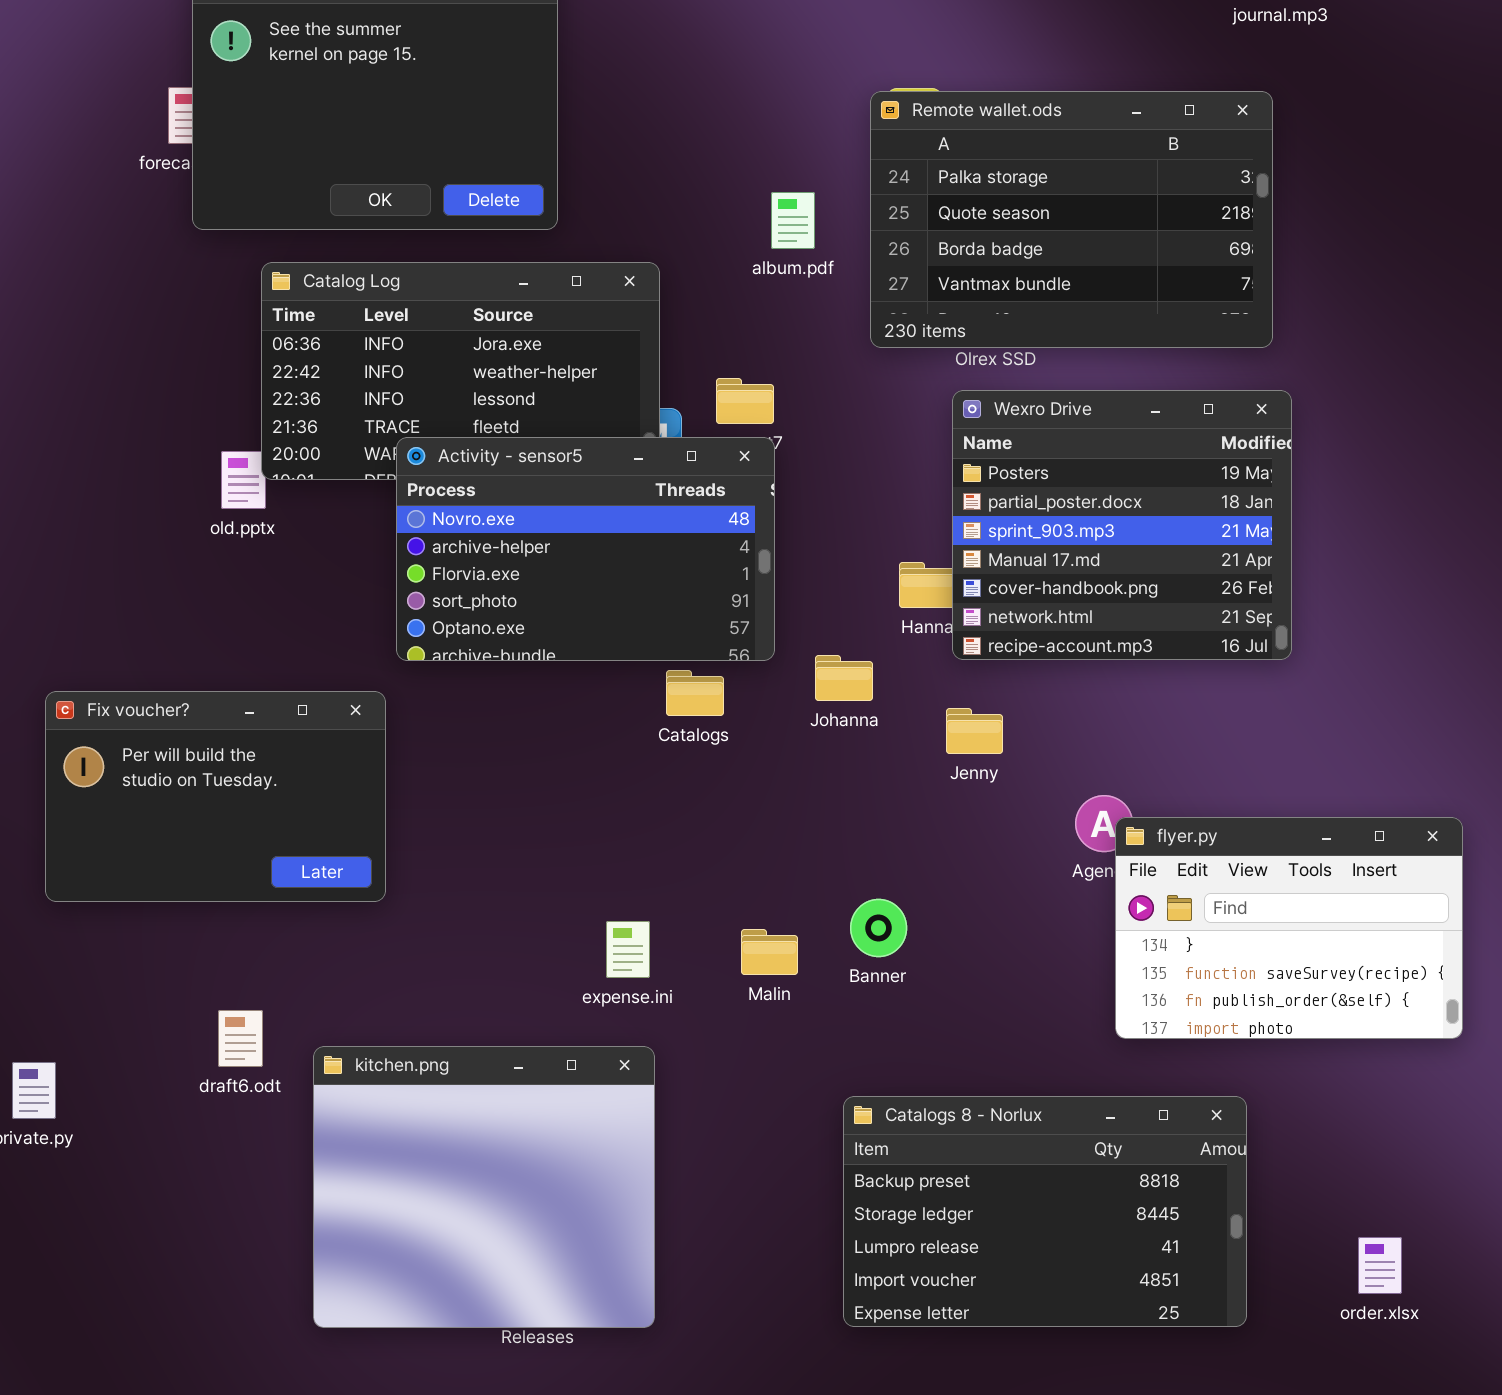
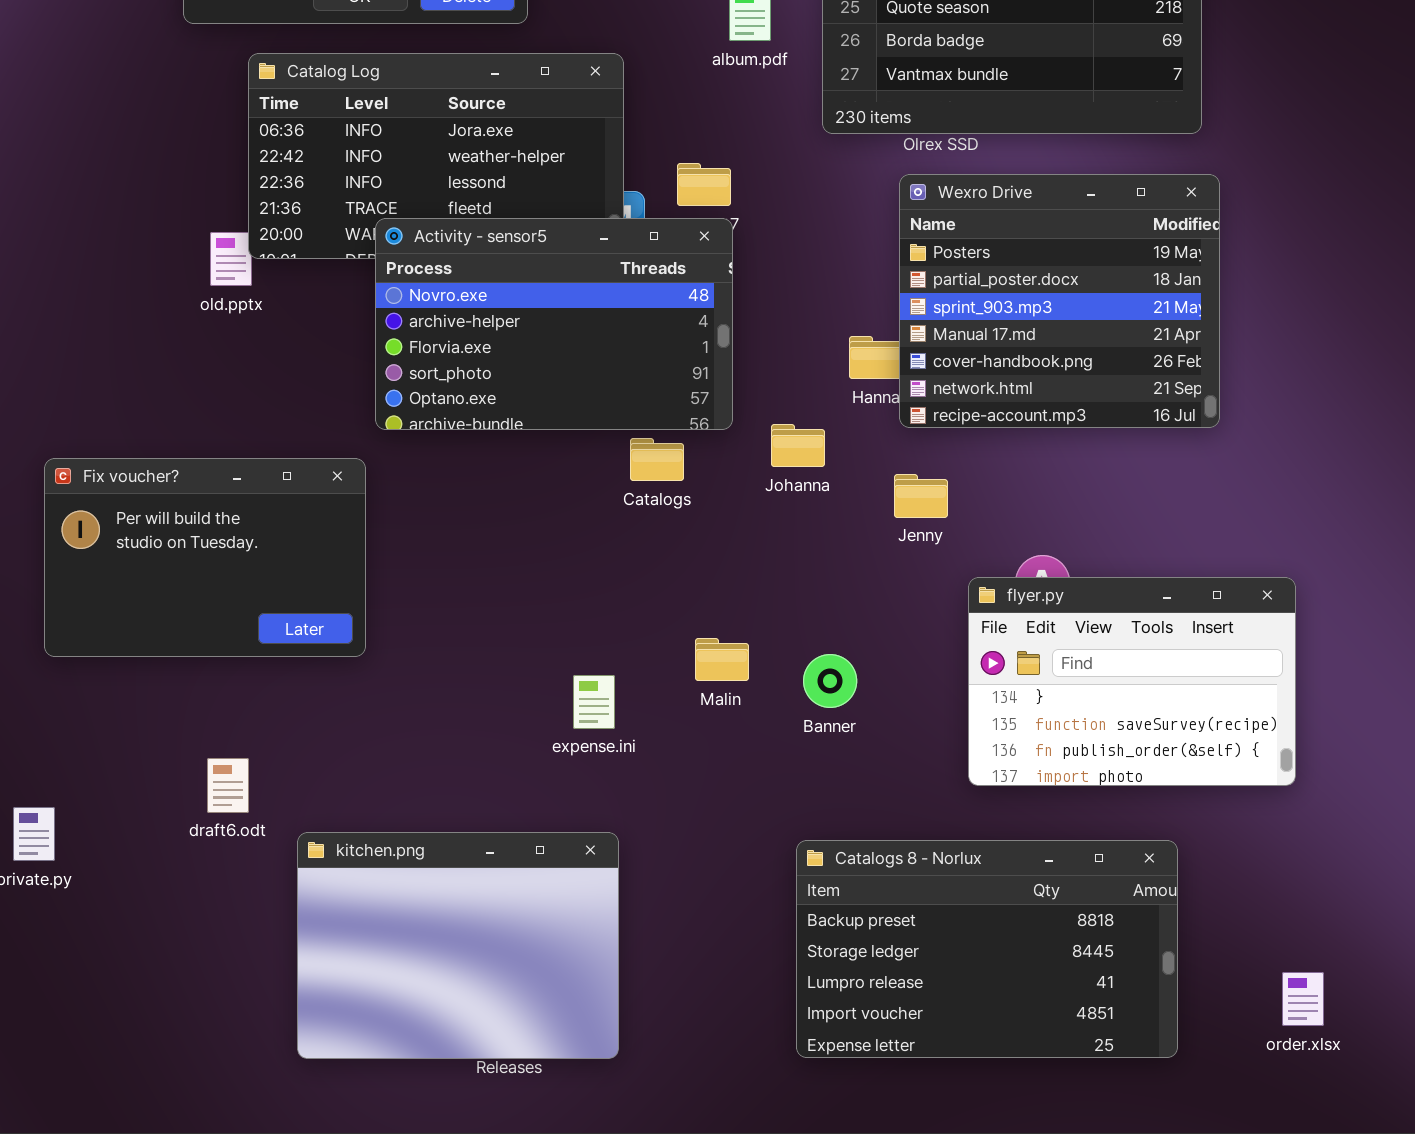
flyer.py: [1115,817,1463,1039] -> [968,577,1296,786], moved
Malin: [741,929,798,975] -> [695,638,749,681], moved
kitchen.png: [313,1046,655,1328] -> [297,832,619,1059], resized

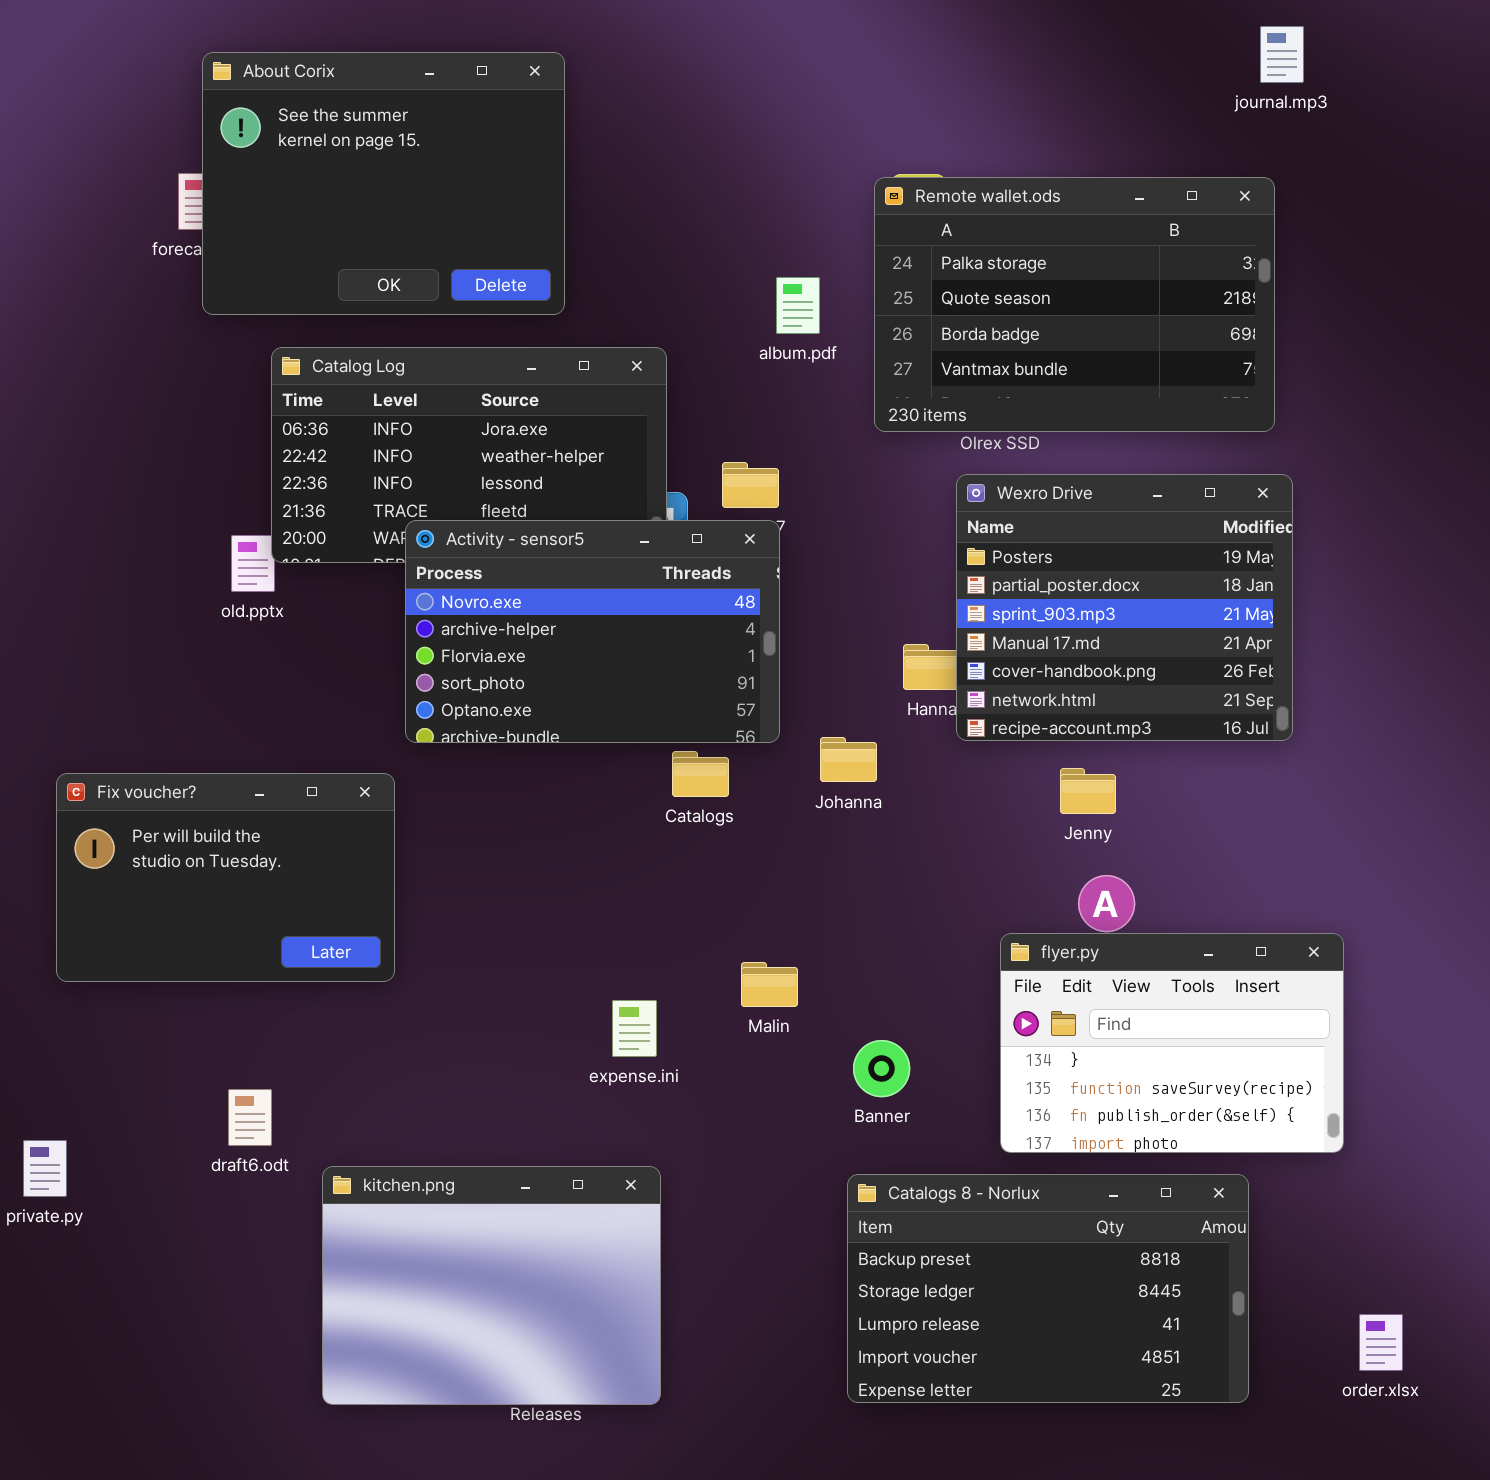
Jenny: [894,474,948,518] -> [1060,768,1116,814], moved
flyer.py: [968,577,1296,786] -> [1000,933,1344,1153], moved
Banner: [803,654,857,708] -> [853,1040,910,1097], moved

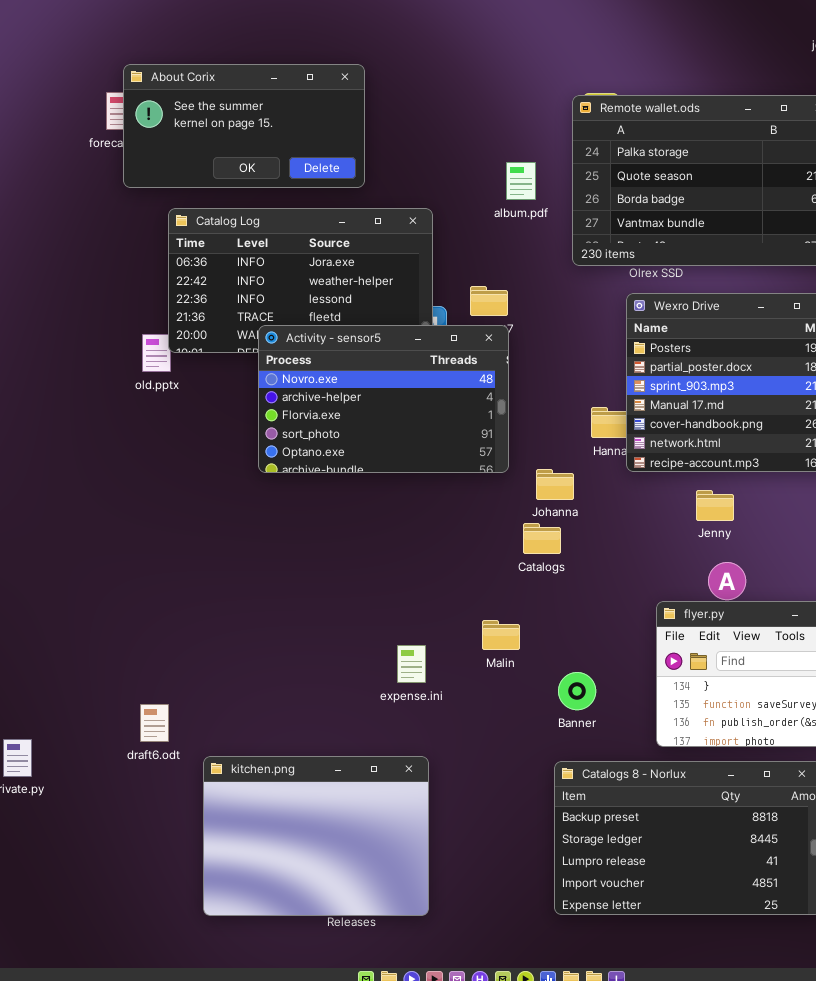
About Corix: [202,52,565,315] -> [123,64,365,188], resized
Catalogs: [672,751,729,797] -> [523,523,561,554], moved
Fix voucher?: [56,773,395,982] -> none, closed

